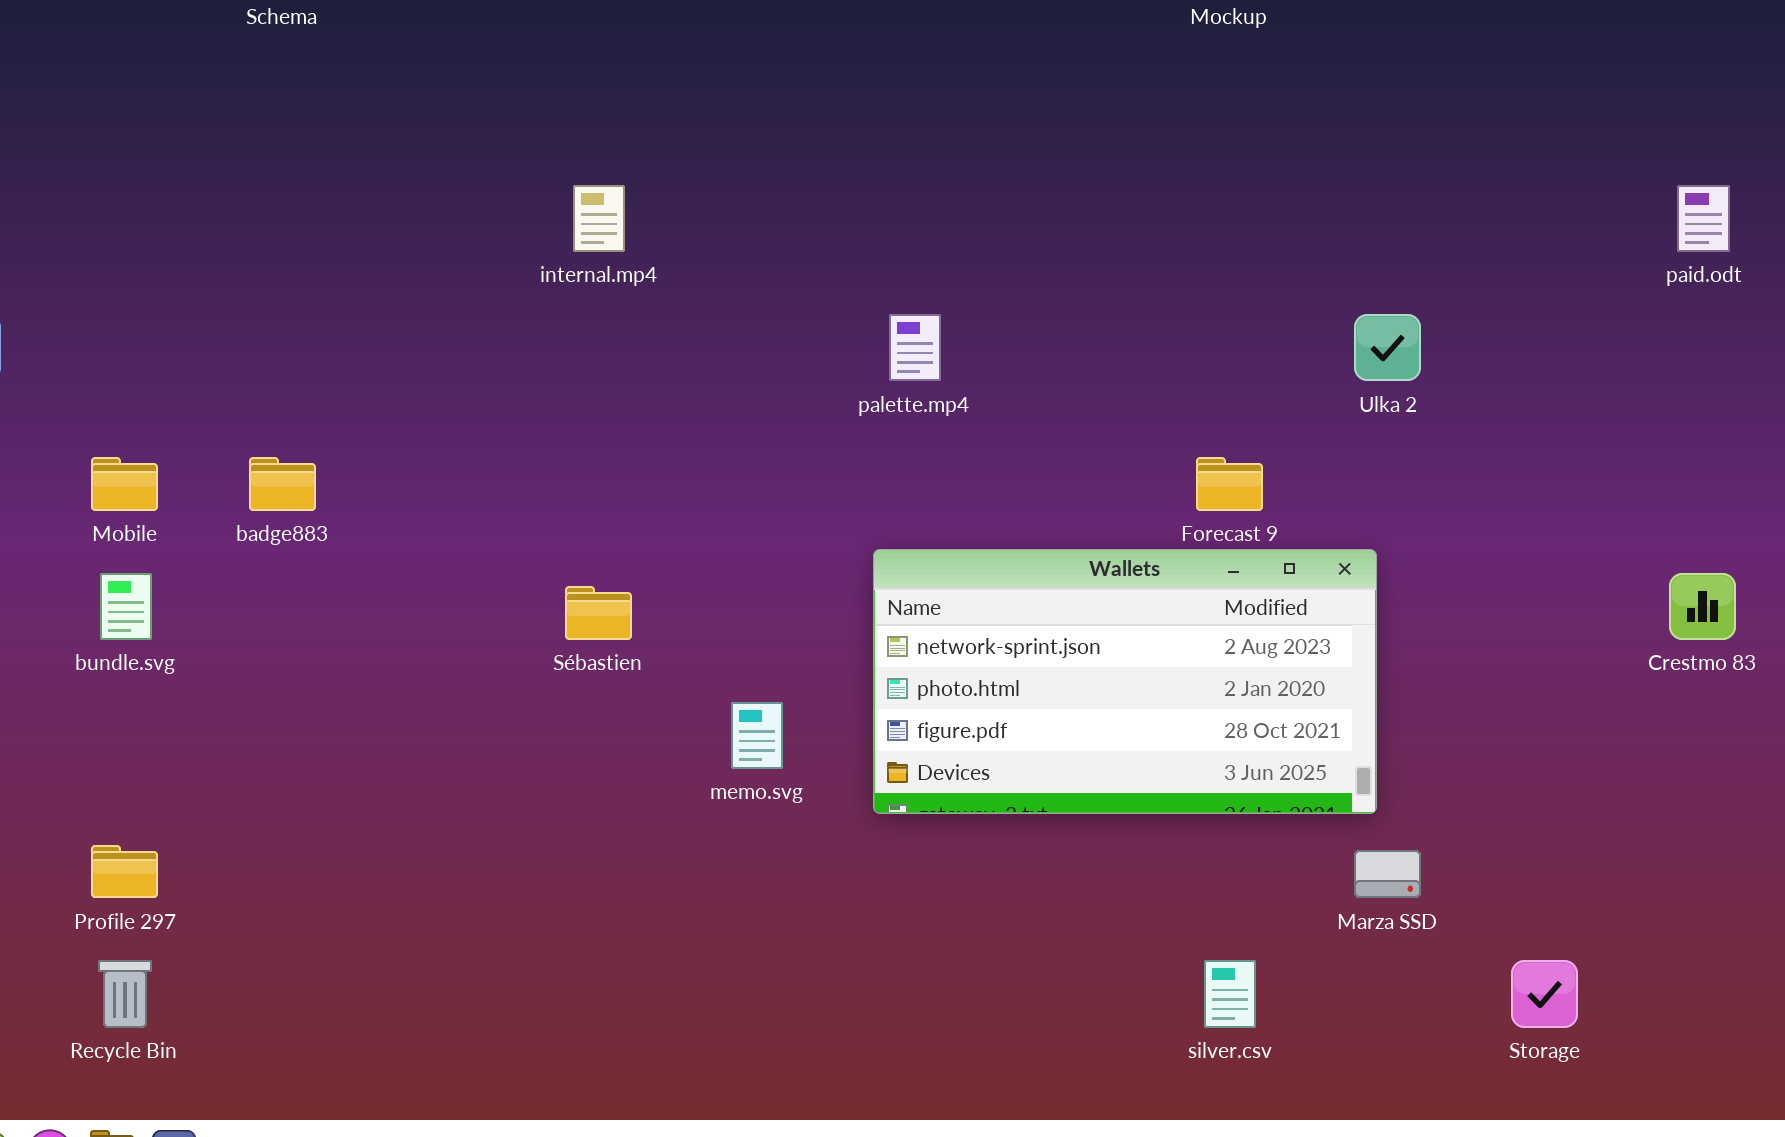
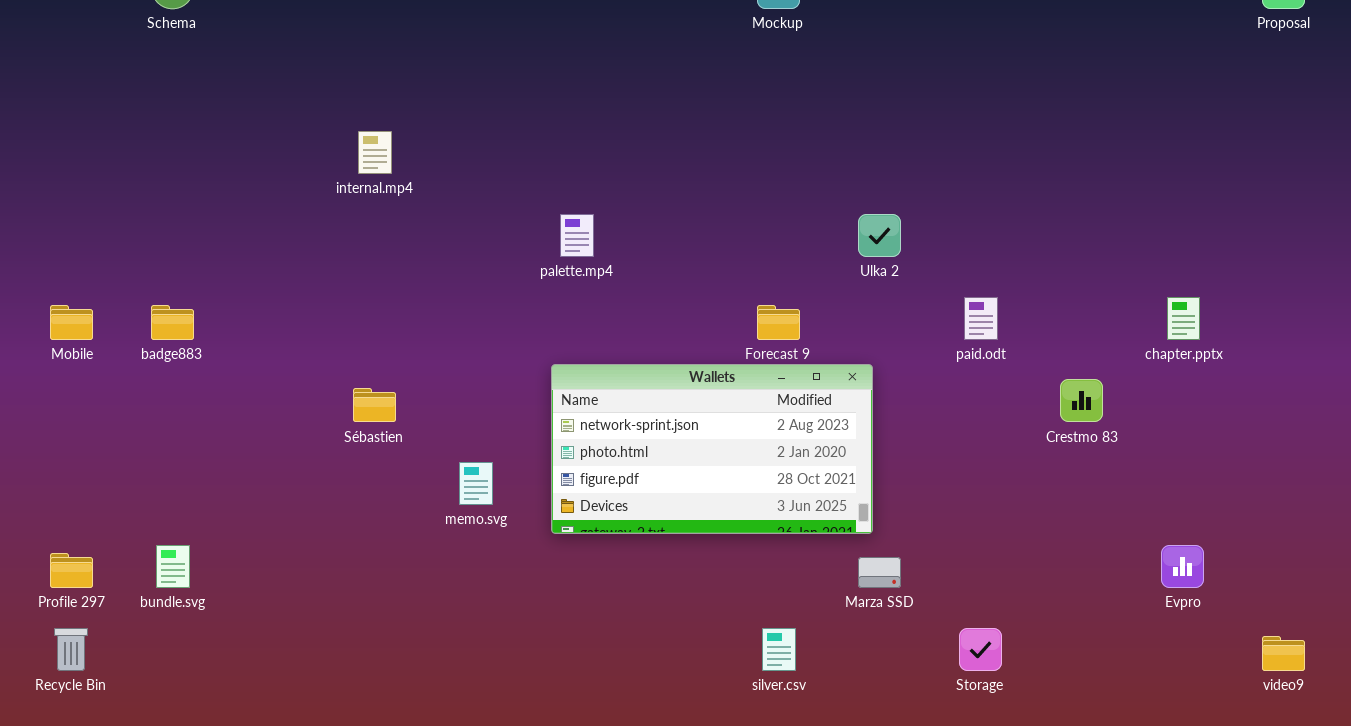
paid.odt: [1677,185,1730,252] -> [964,297,998,340], moved
bundle.svg: [100,573,152,640] -> [156,545,190,588], moved

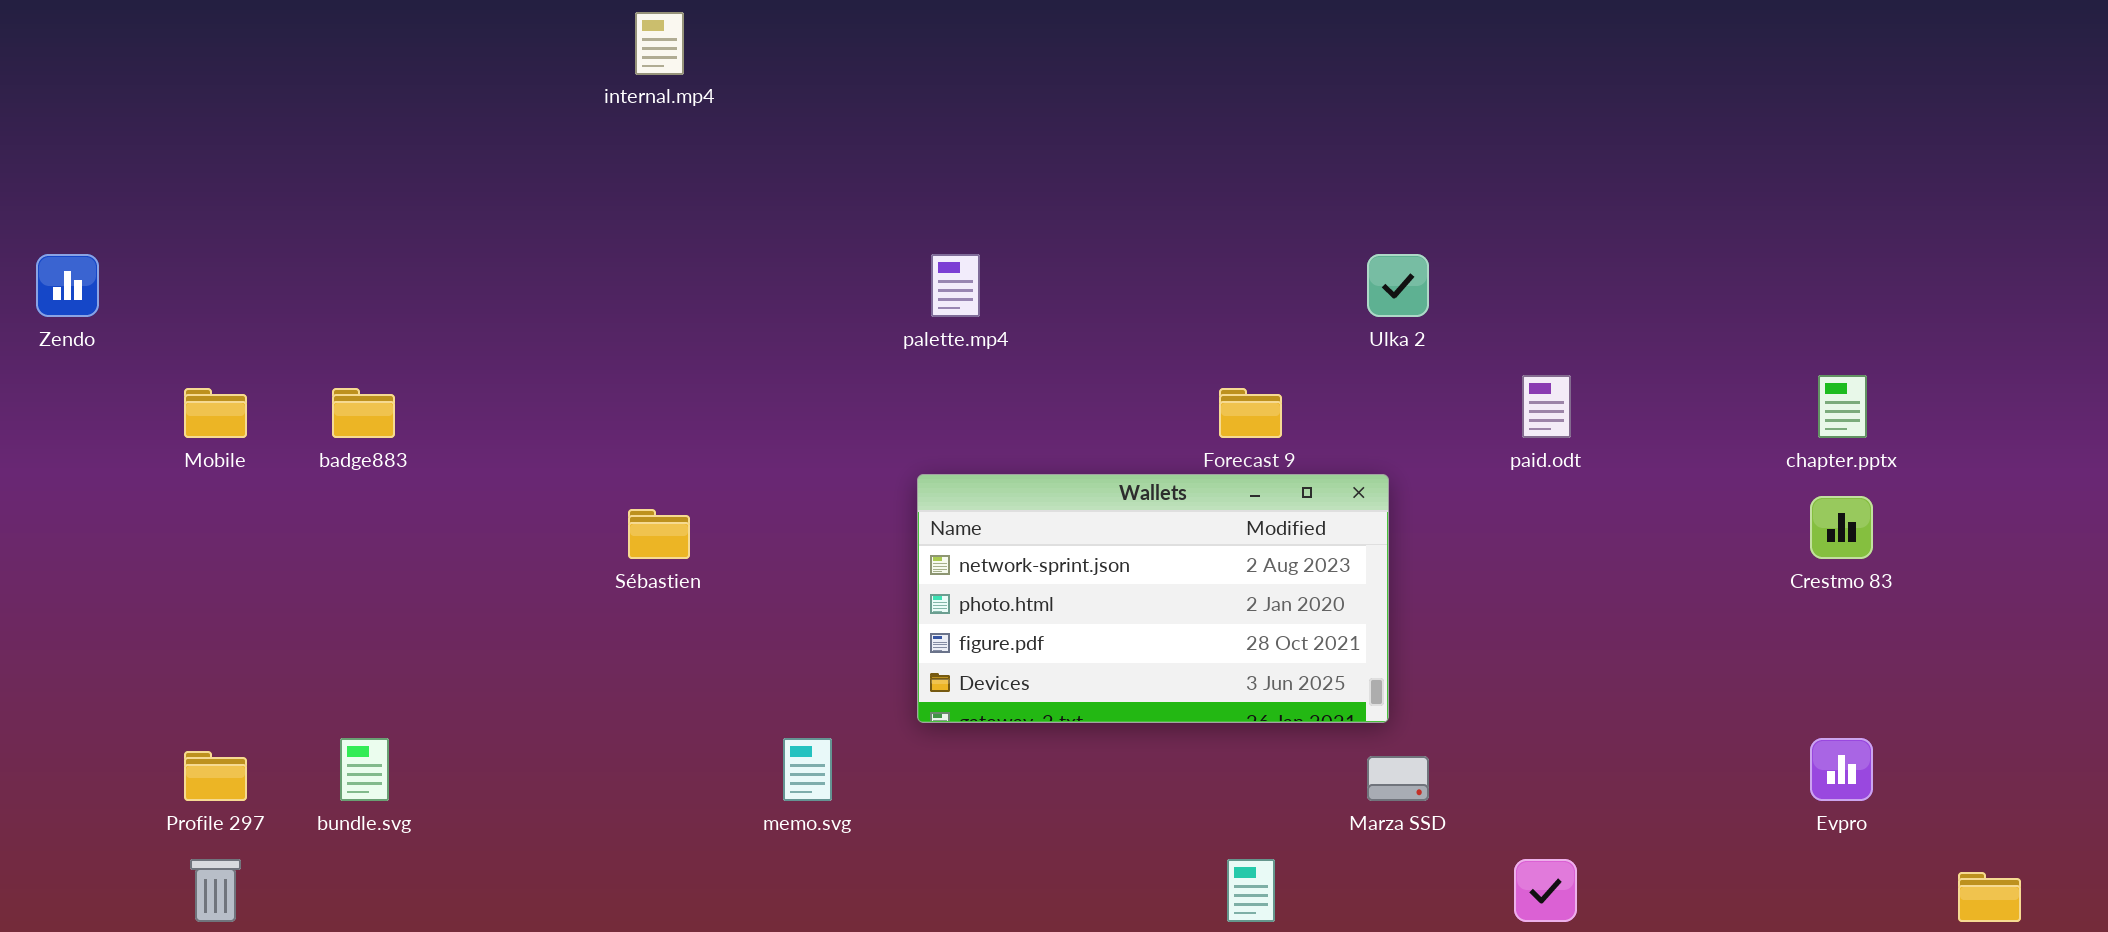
internal.mp4: [358,131,392,174] -> [635,12,684,75], moved
Crestmo 83: [1060,379,1103,422] -> [1810,496,1873,559], moved
memo.svg: [459,462,493,505] -> [783,738,832,801], moved

